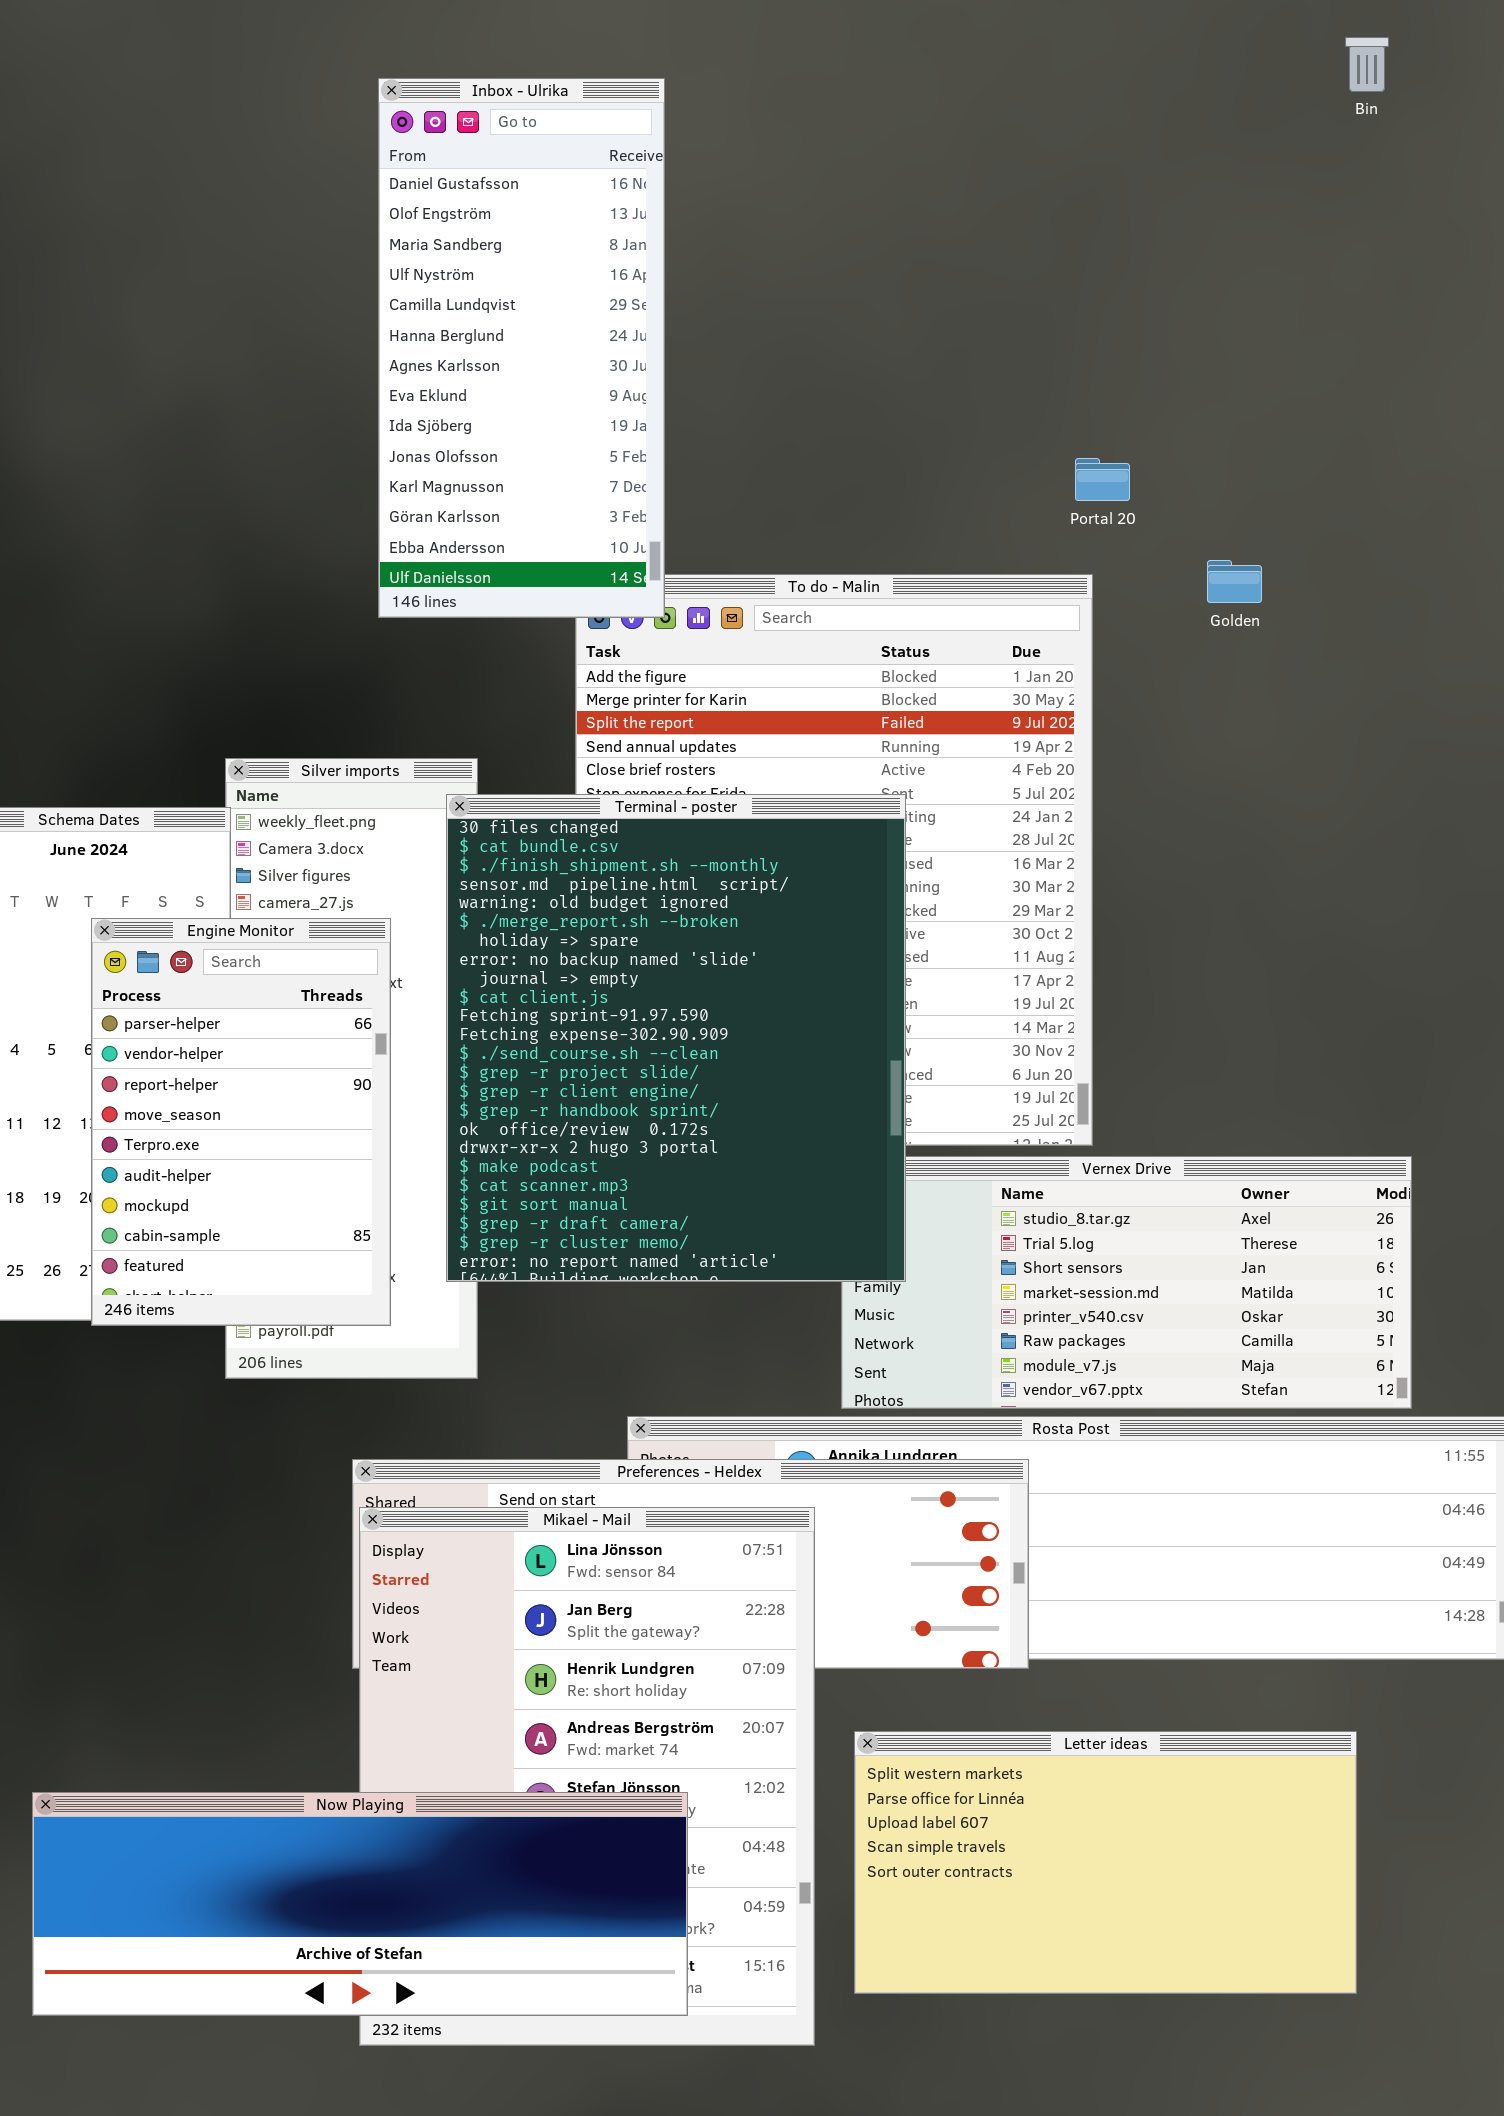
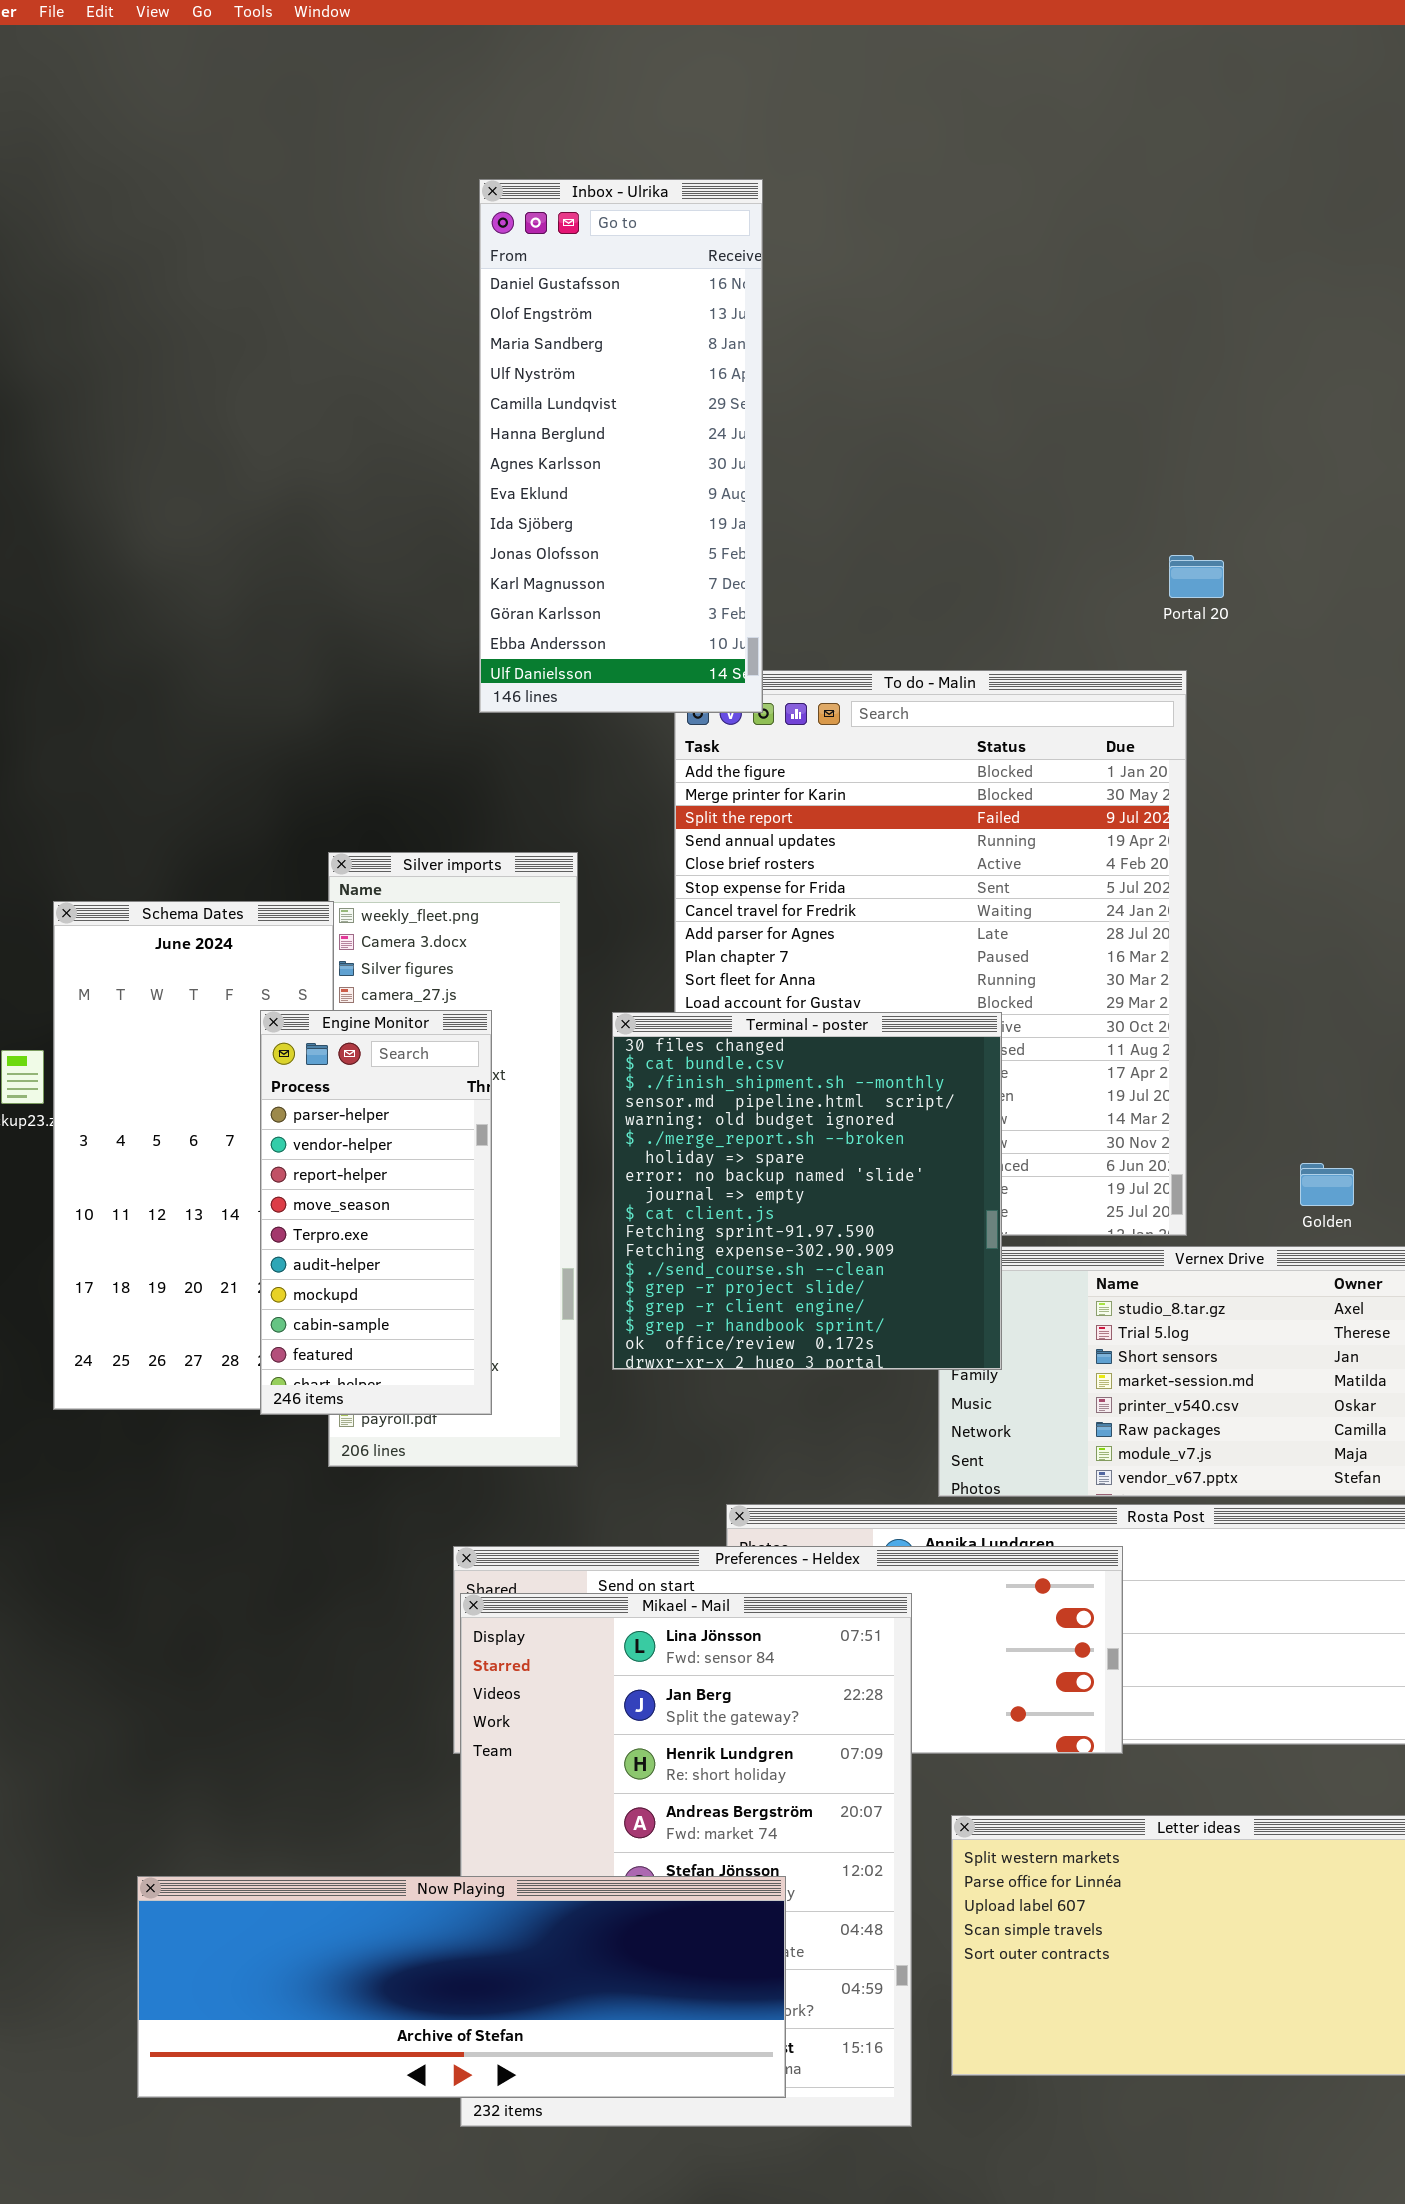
Golden: [1207,560,1262,603] -> [1300,1163,1354,1206], moved
Terminal - poster: [446,794,906,1282] -> [612,1012,1002,1370], resized
Engine Monitor: [91,918,391,1326] -> [260,1010,492,1415], resized

